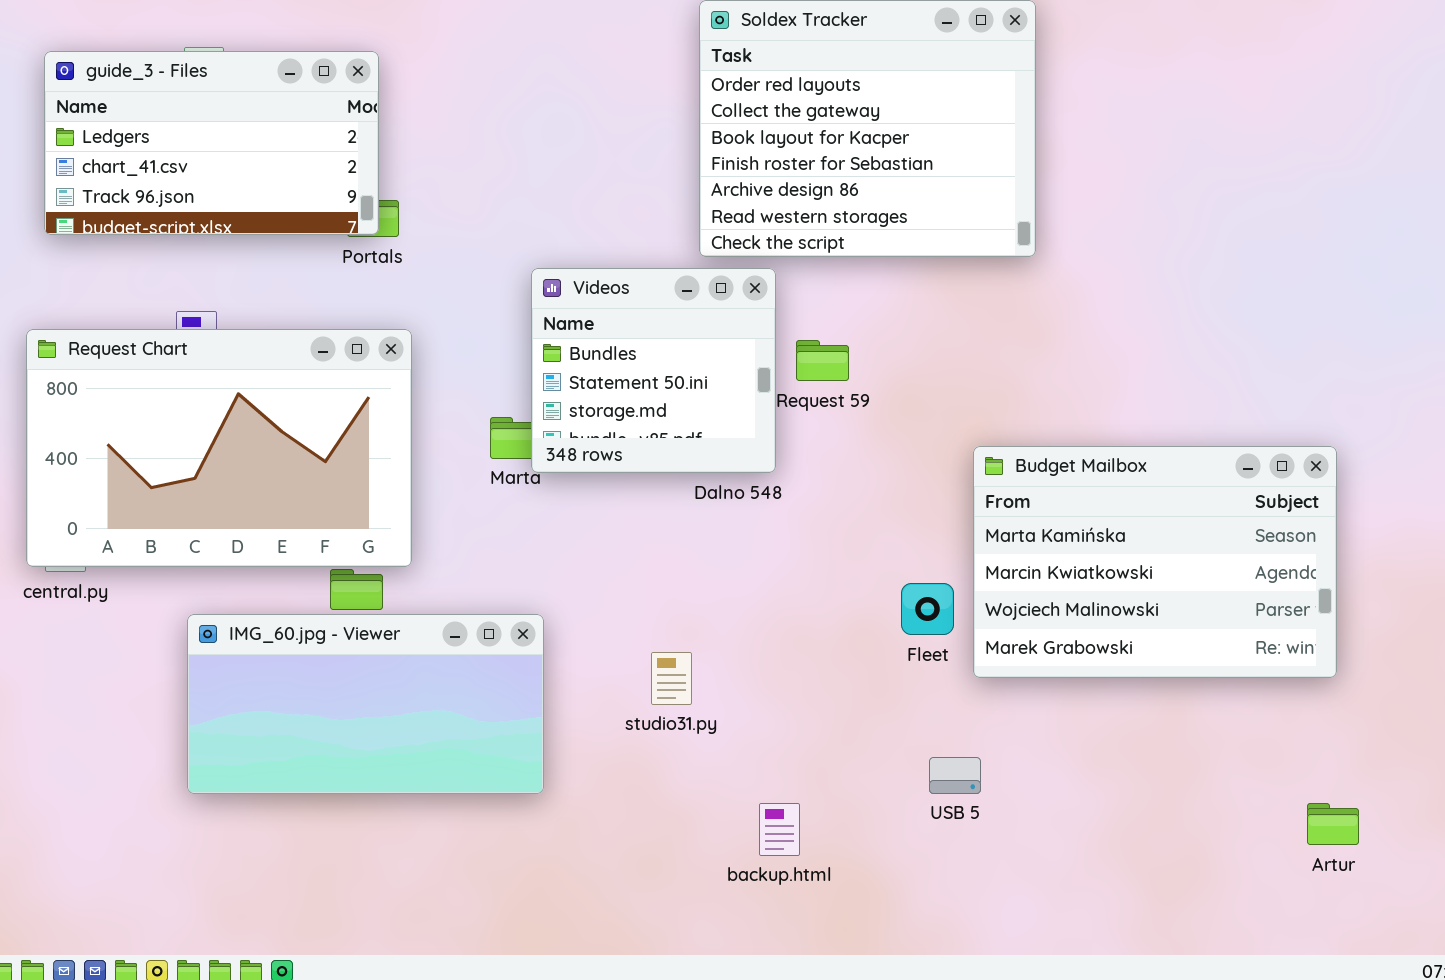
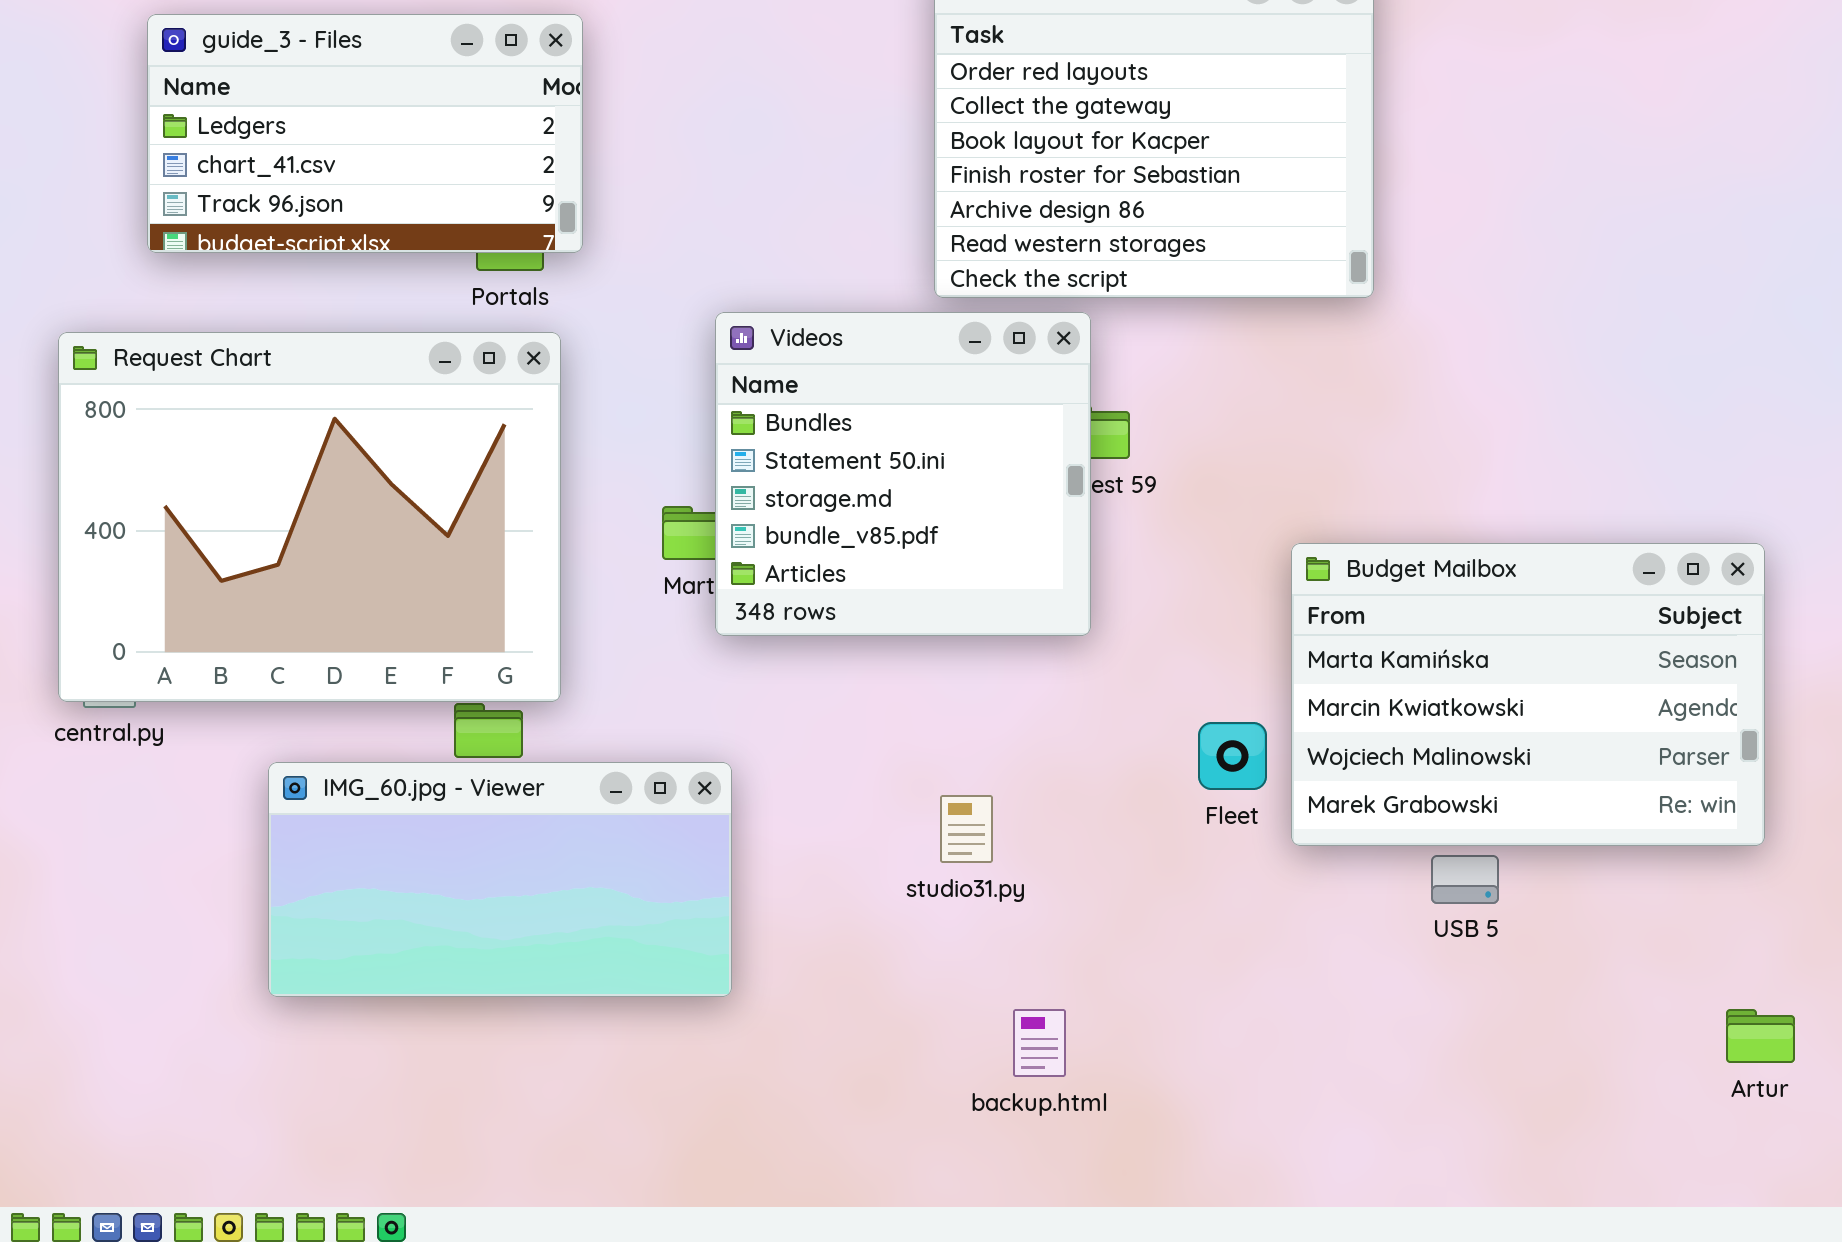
guide_3 - Files: [44,51,379,235] -> [147,14,583,253], moved
Videos: [531,268,776,473] -> [715,312,1091,636], resized
Request Chart: [26,329,412,567] -> [58,332,561,702], resized
studio31.py: [651,652,692,705] -> [940,795,993,863], moved
USB 5: [929,757,981,794] -> [1431,855,1499,904], moved

